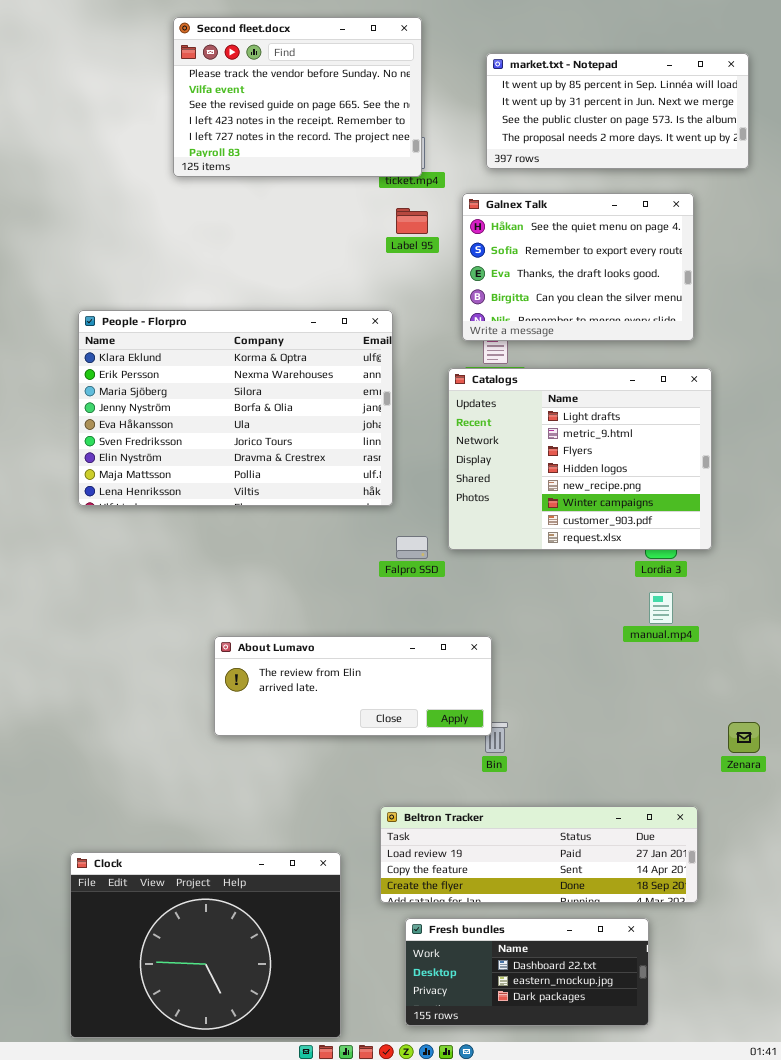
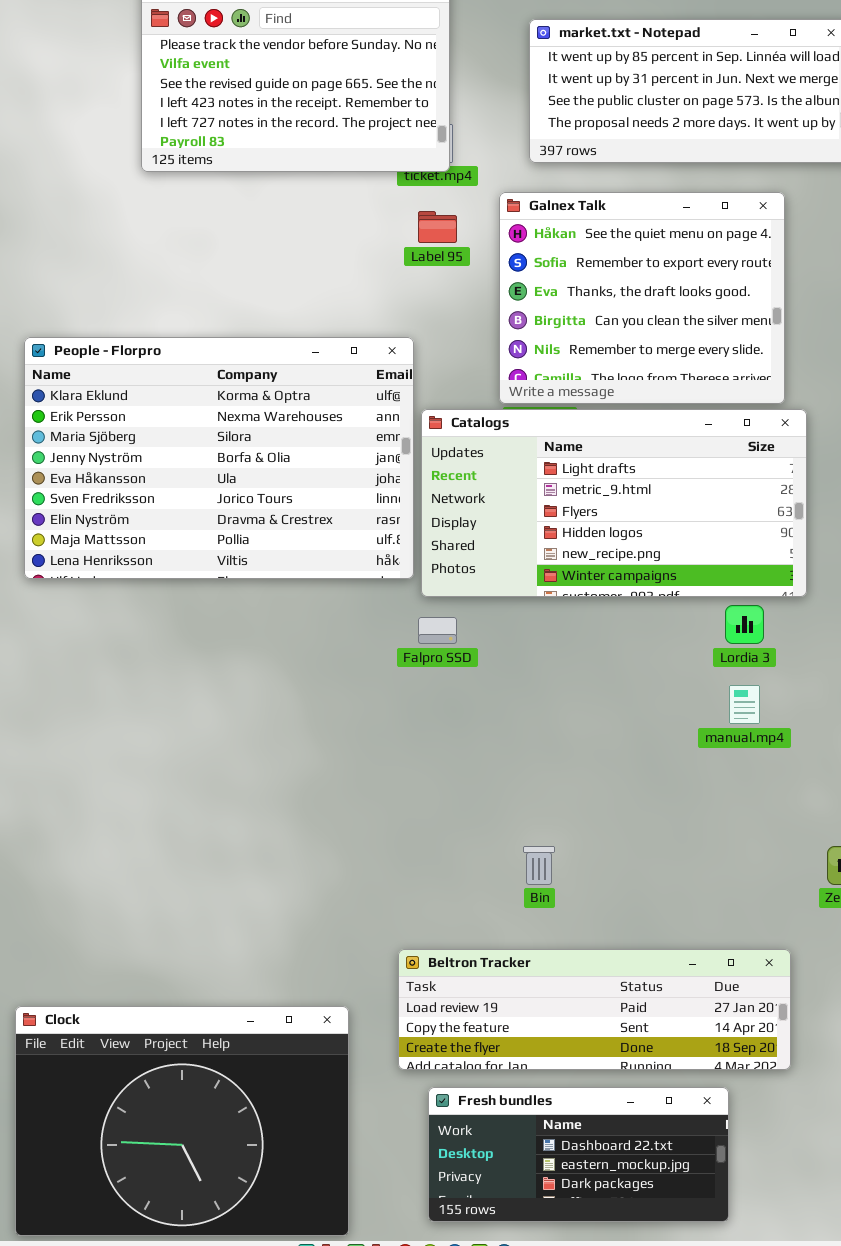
Galnex Talk: [462,193,694,341] -> [499,192,785,404], resized
Catalogs: [448,368,712,550] -> [421,409,807,597], resized
About Lumavo: [214,636,492,736] -> none, closed

